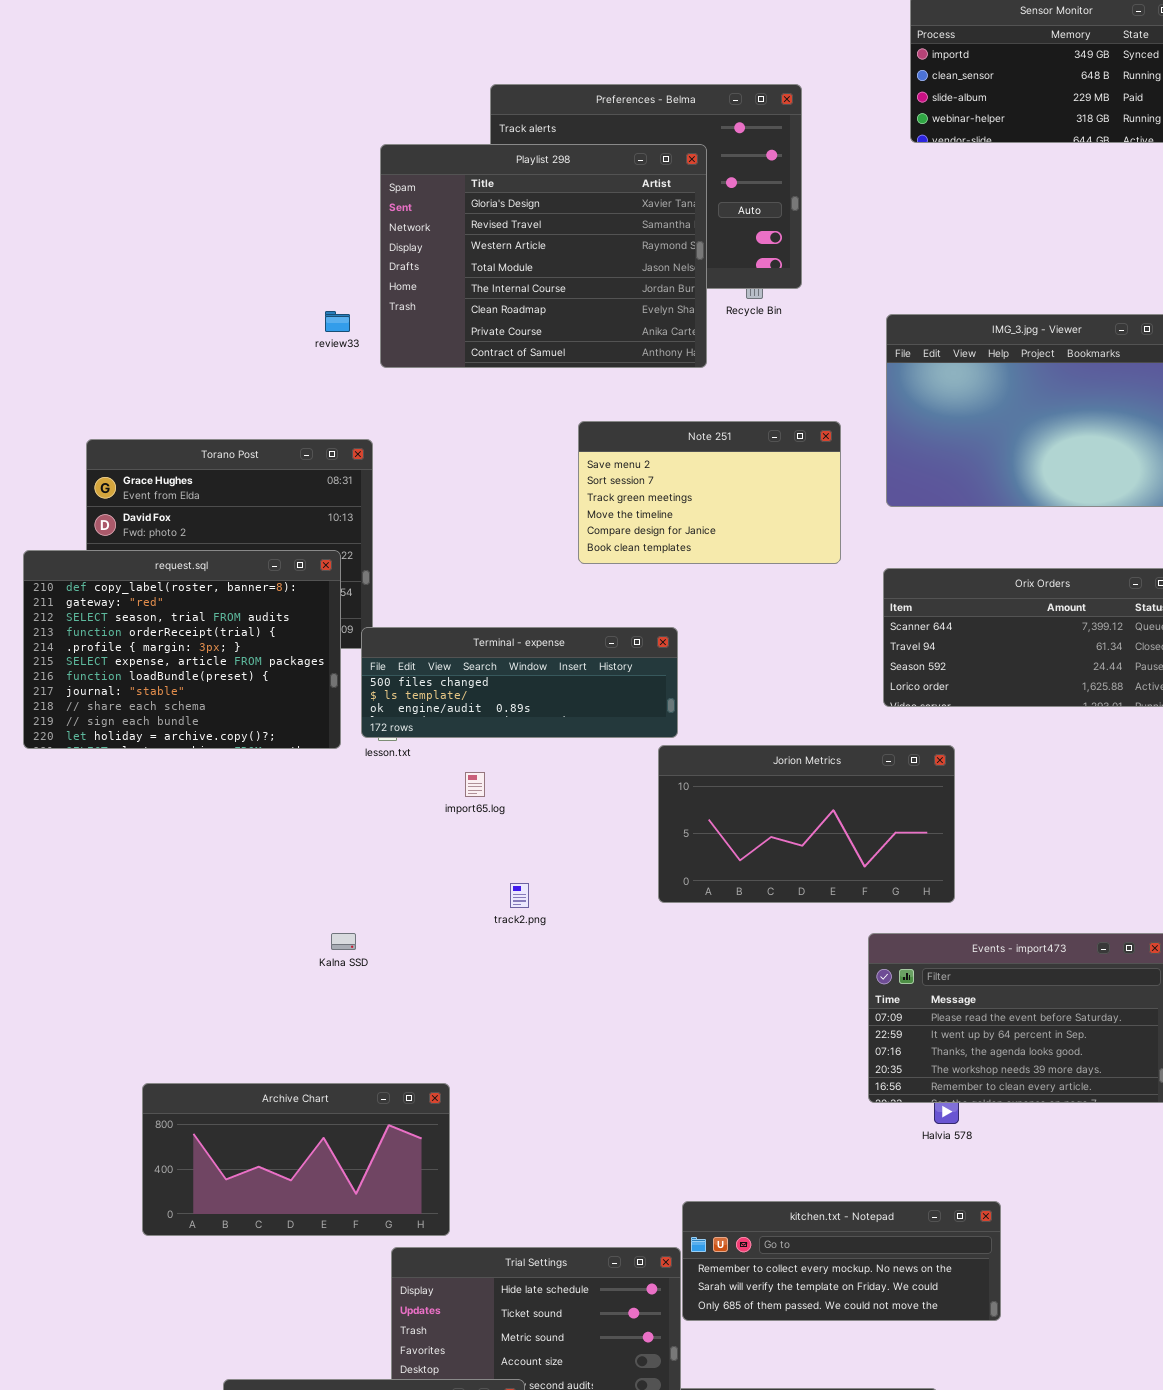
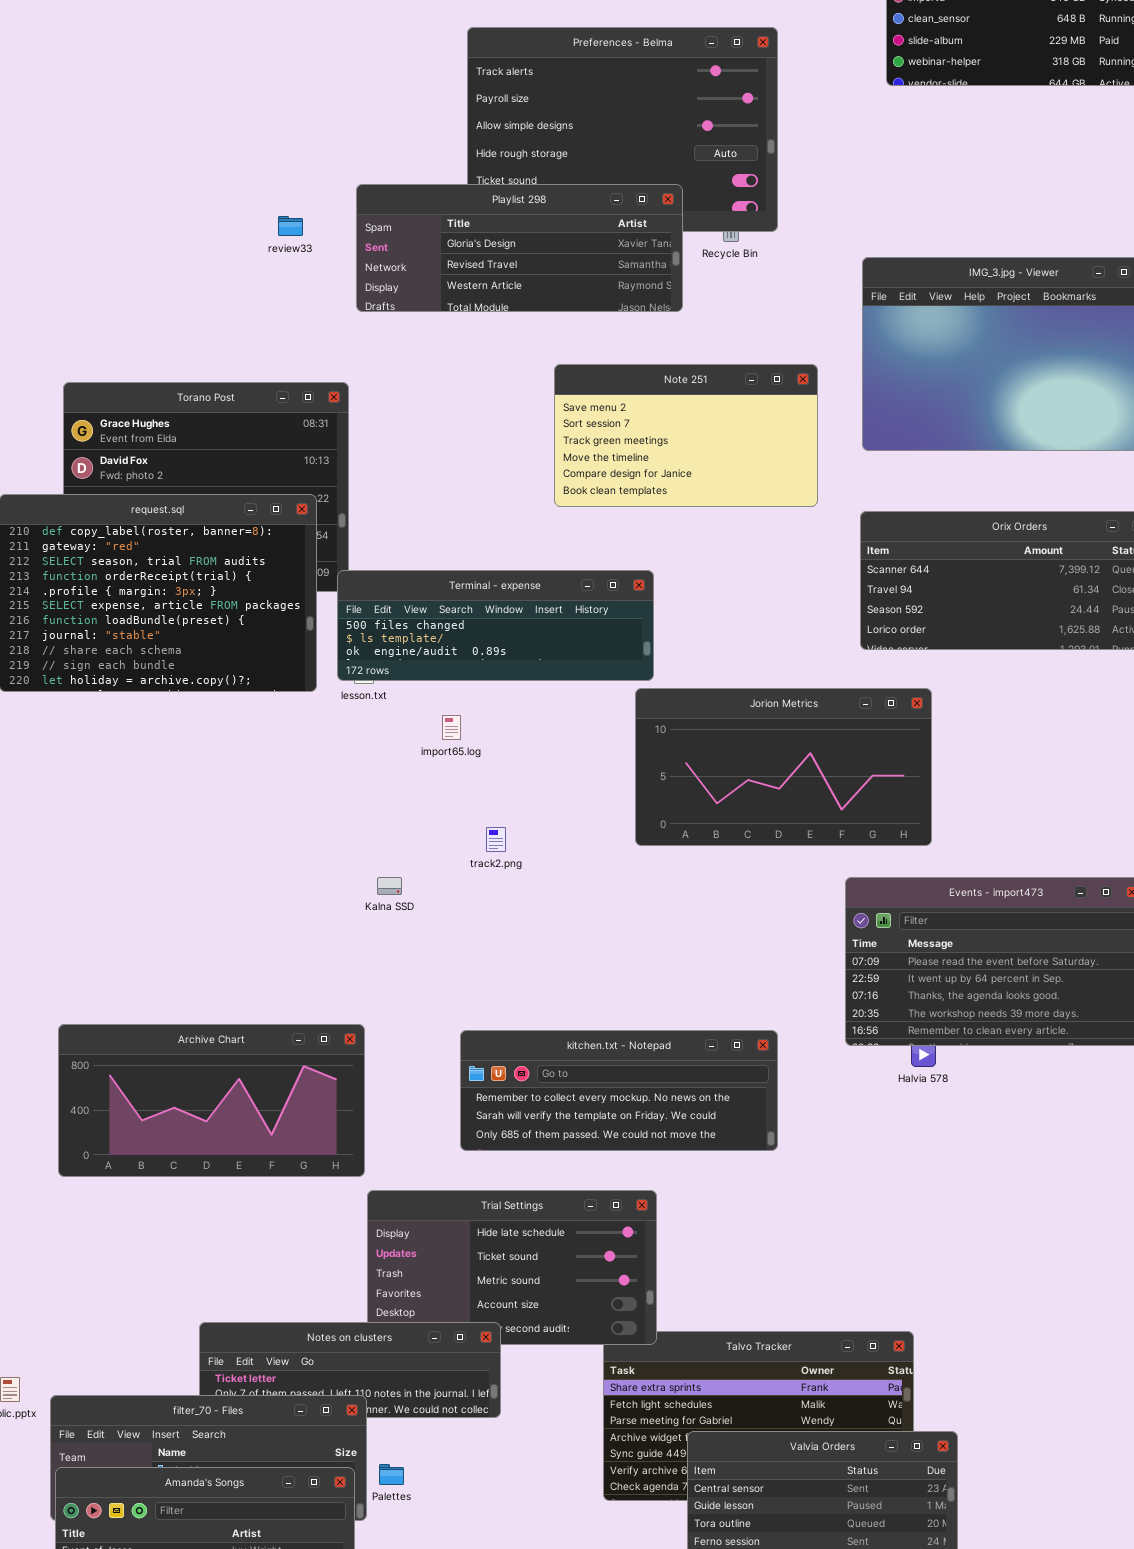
Playlist 298: [380,144,707,368] -> [356,184,683,312], resized
review33: [325,311,350,332] -> [278,216,303,236], moved
Kalna SSD: [331,933,356,950] -> [377,877,402,895], moved
Archive Chart: [142,1083,450,1236] -> [58,1024,365,1177], moved
kitchen.txt - Notepad: [682,1201,1001,1321] -> [460,1030,778,1151], moved

